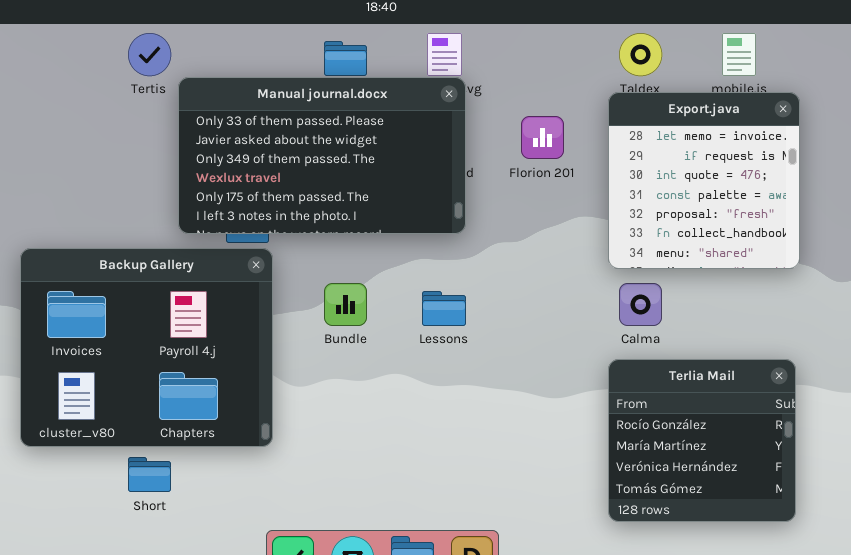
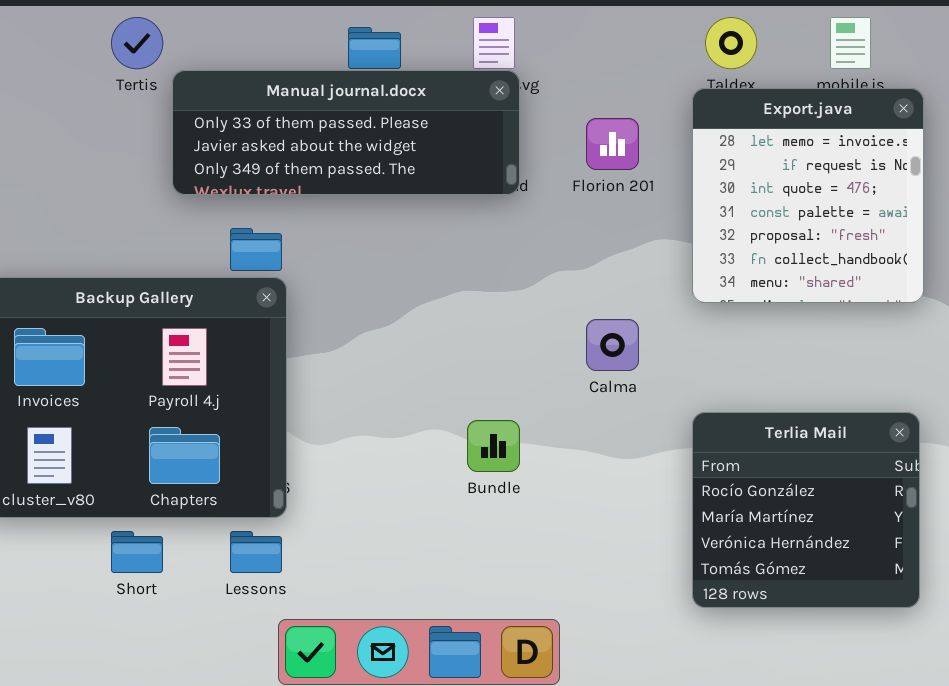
Manual journal.docx: [178,77,466,234] -> [172,70,520,195], resized
Bundle: [324,283,367,326] -> [467,420,520,472], moved
Calma: [619,283,662,326] -> [586,319,639,371], moved
Lessons: [422,291,466,326] -> [230,531,282,573], moved

